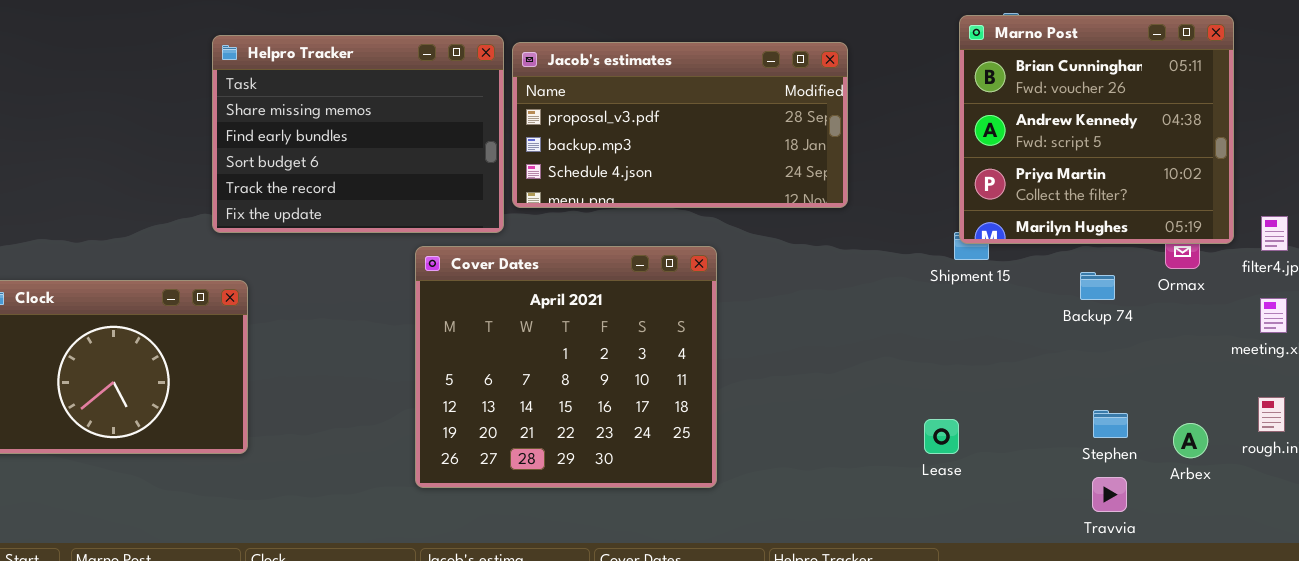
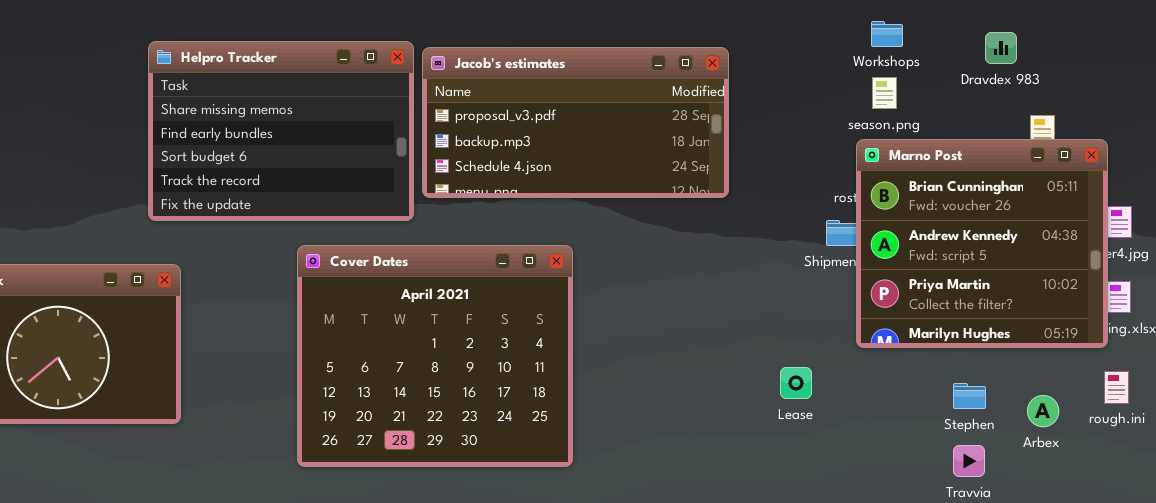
Marno Post: [959,15,1234,244] -> [856,139,1108,348], moved
Cover Dates: [415,246,717,488] -> [297,245,573,467], moved
Lease: [924,419,959,454] -> [780,367,812,399], moved

